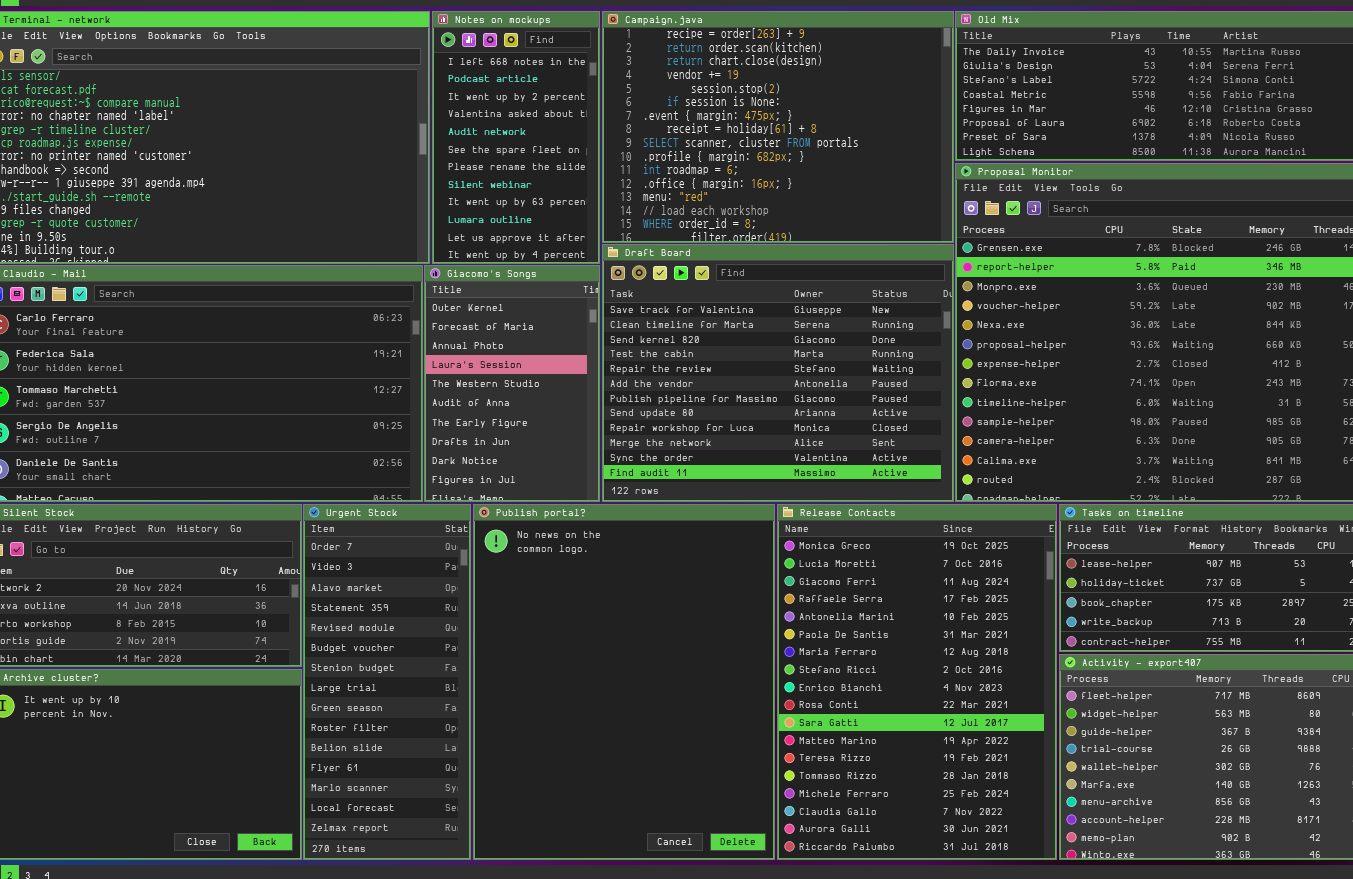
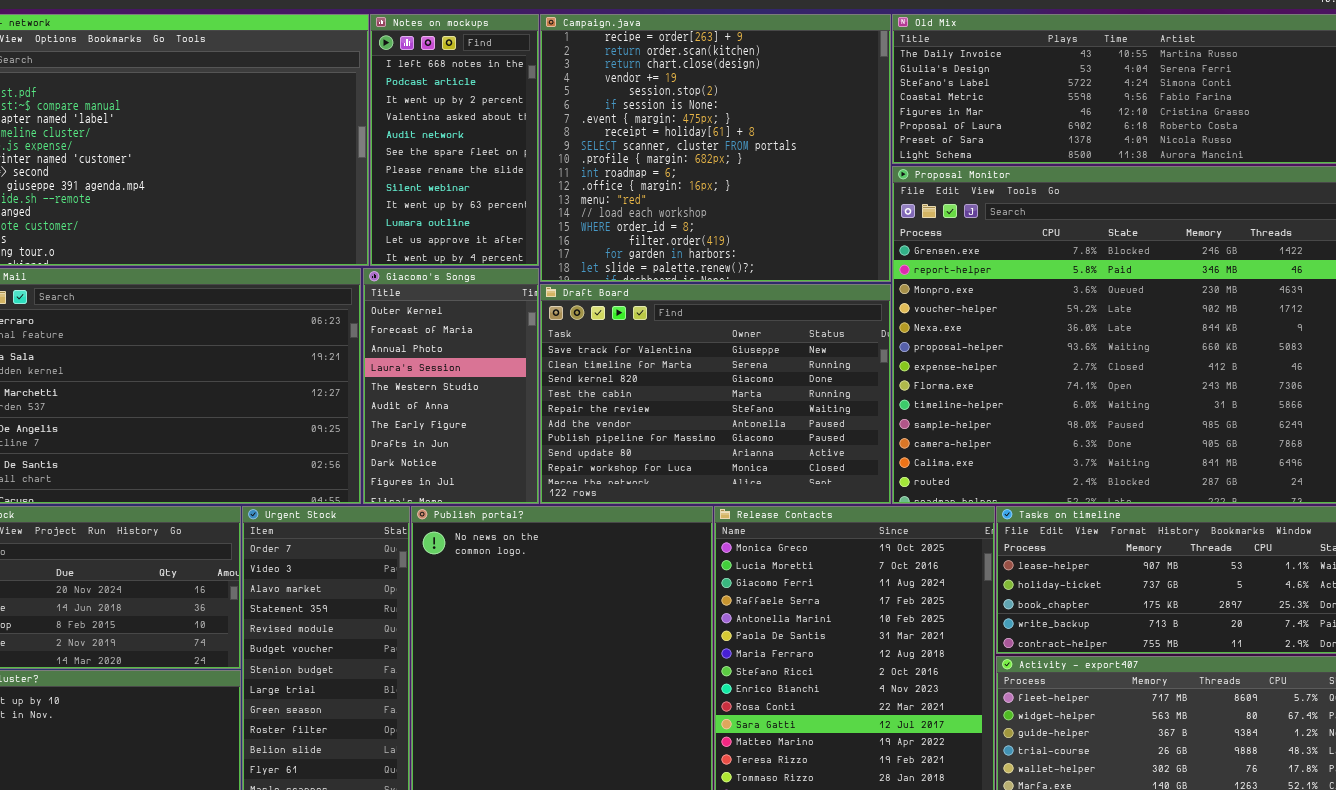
Campaign.java: [602,11,954,243] -> [540,14,891,282], resized
Draft Board: [602,244,954,502] -> [540,284,891,504], resized

